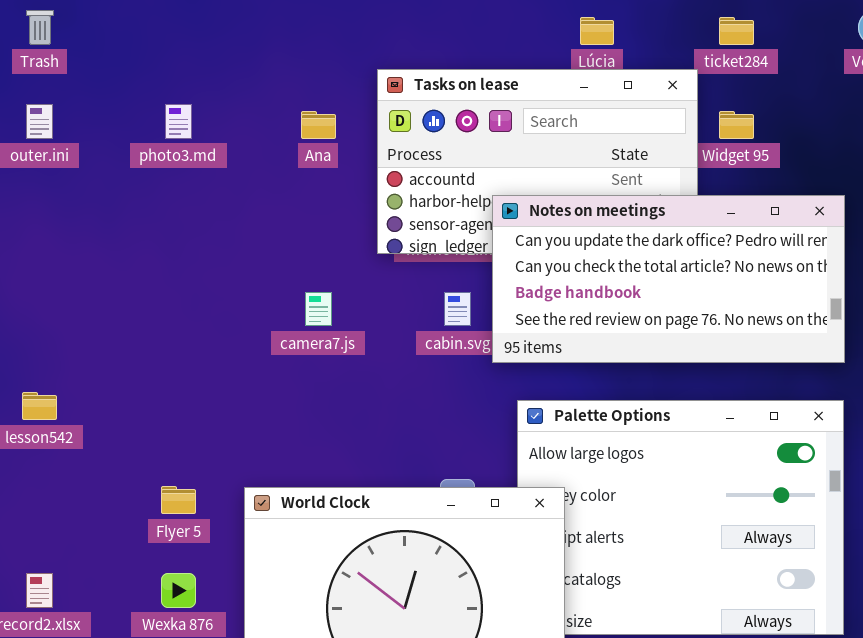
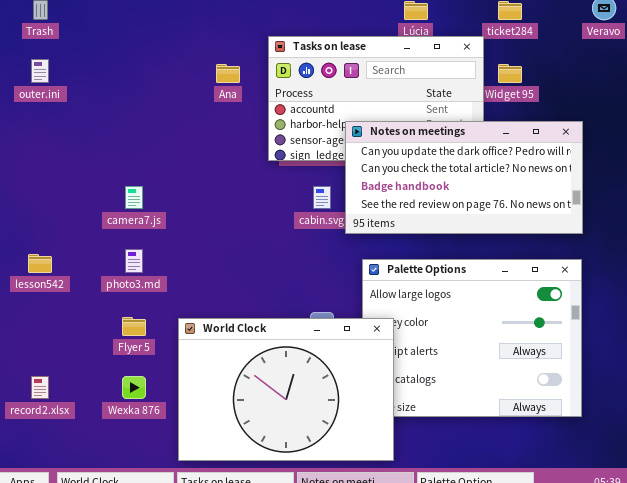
photo3.md: [165,104,192,139] -> [125,249,143,273], moved
camera7.js: [305,292,332,326] -> [125,186,143,209], moved

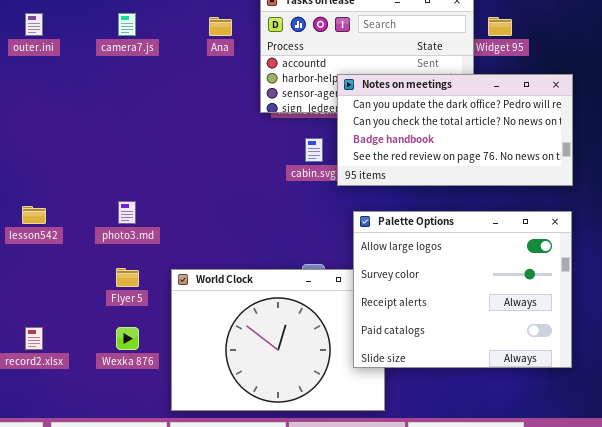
camera7.js: [125,186,143,209] -> [118,13,136,36], moved
Palette Options: [362,259,582,417] -> [353,211,572,368], raised

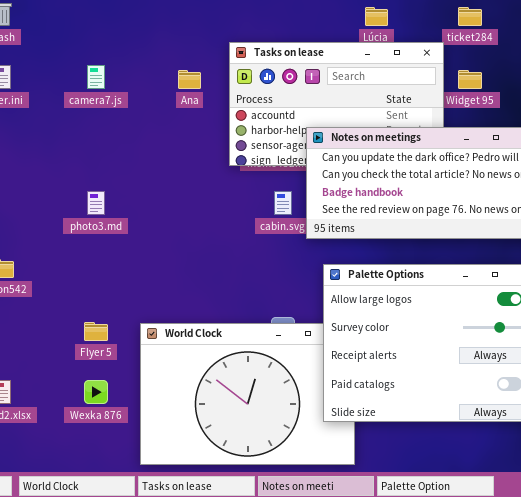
photo3.md: [118,201,136,224] -> [87,191,105,215], moved

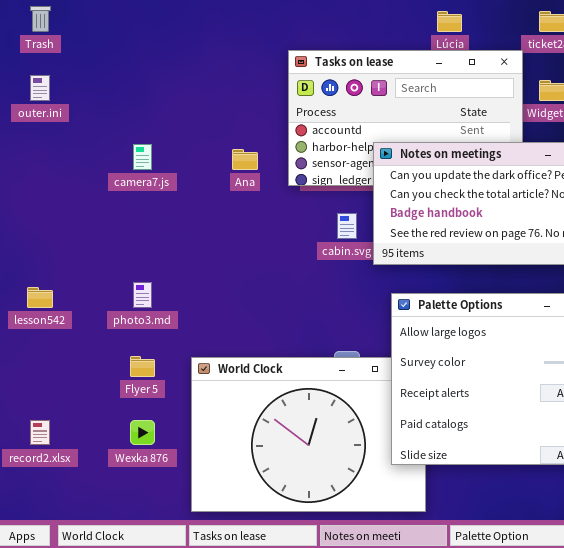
camera7.js: [87,65,105,89] -> [133,144,152,170], moved
Ana: [178,70,201,89] -> [232,149,258,170], moved
photo3.md: [87,191,105,215] -> [133,282,152,308], moved

